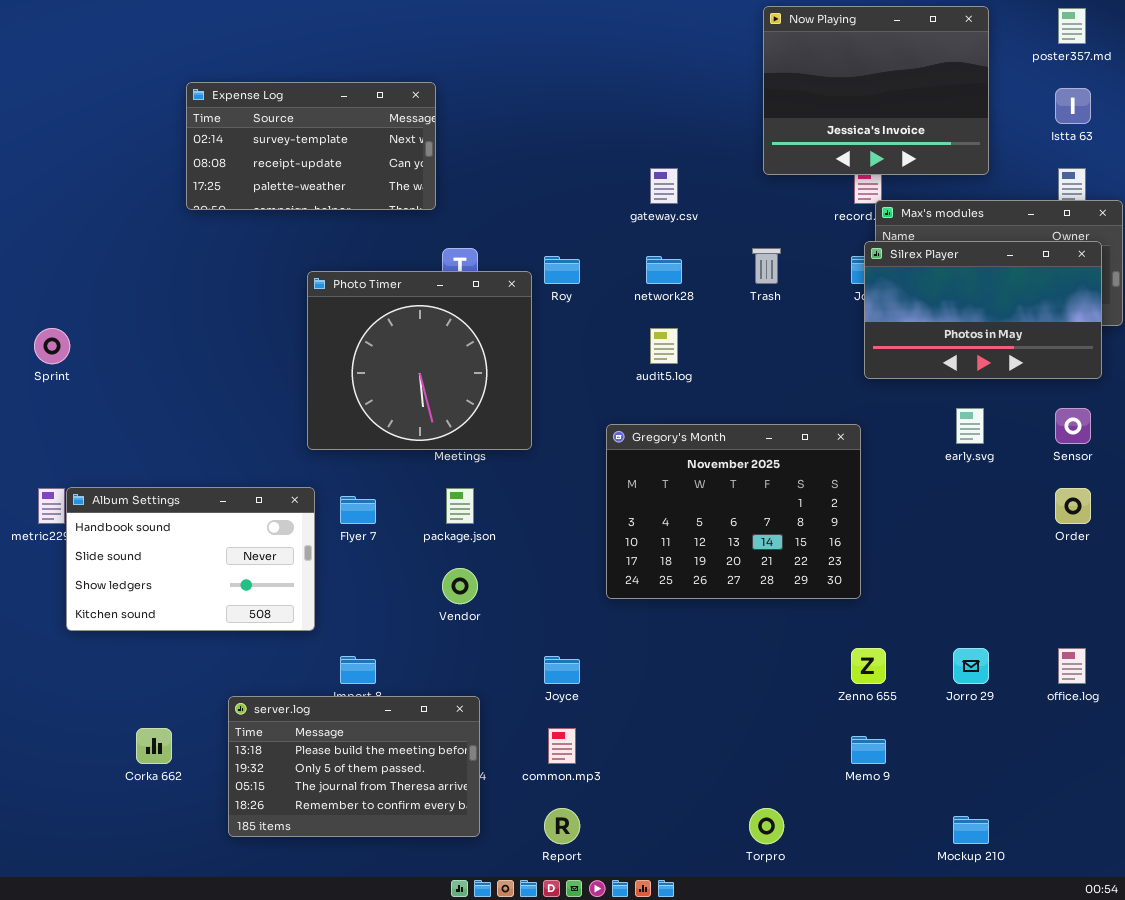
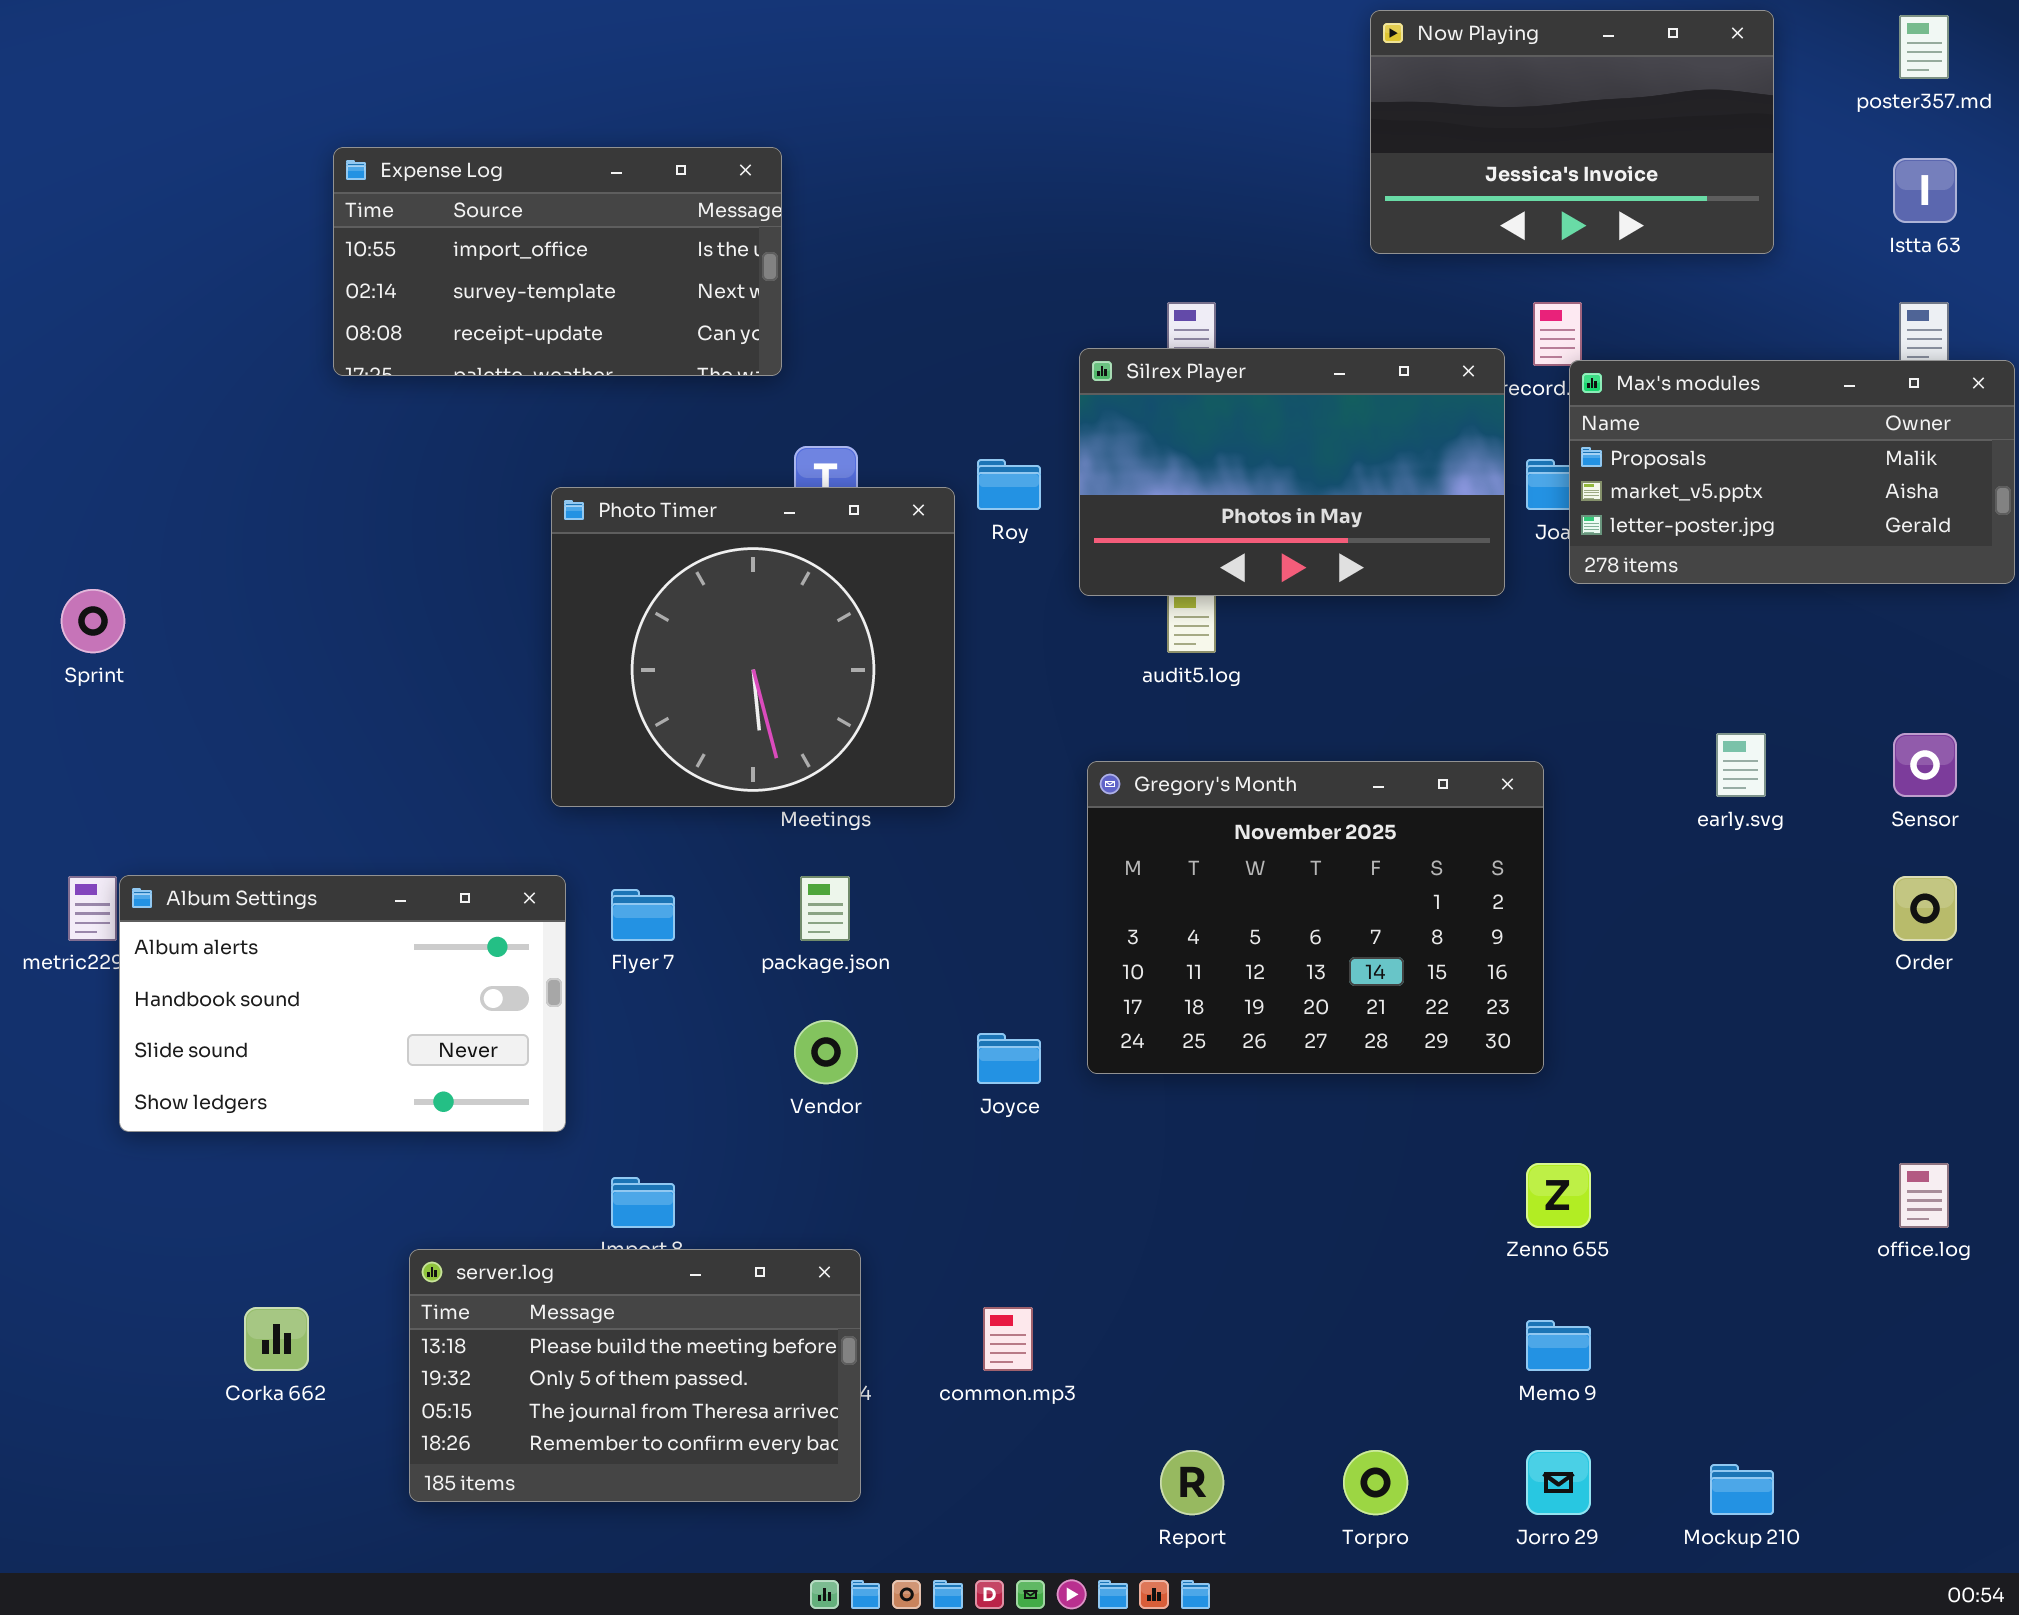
Now Playing: [763,6,989,175] -> [1370,10,1774,254], resized
Expense Log: [186,82,436,210] -> [333,147,782,376], scrolled up 1 row
Silrex Player: [864,241,1102,379] -> [1079,348,1505,596], moved
Album Settings: [66,487,315,631] -> [119,875,566,1132], scrolled up 1 row
Jorro 29: [953,648,989,684] -> [1526,1450,1591,1515], moved
Joyce: [544,656,580,684] -> [977,1033,1041,1084], moved
Report: [544,808,580,844] -> [1160,1450,1224,1515], moved

